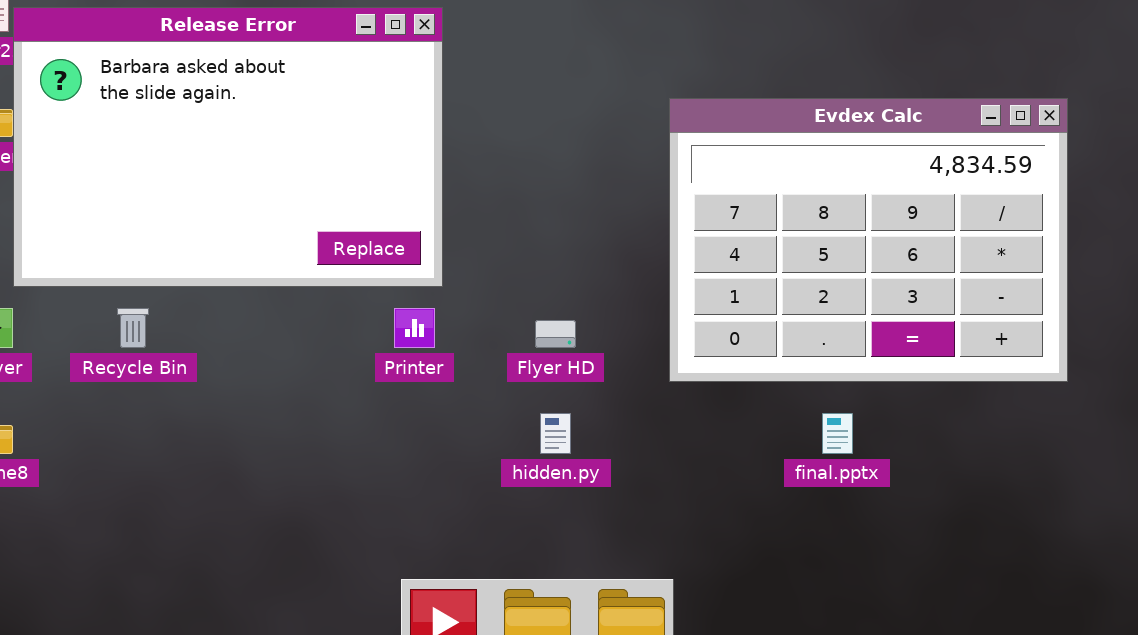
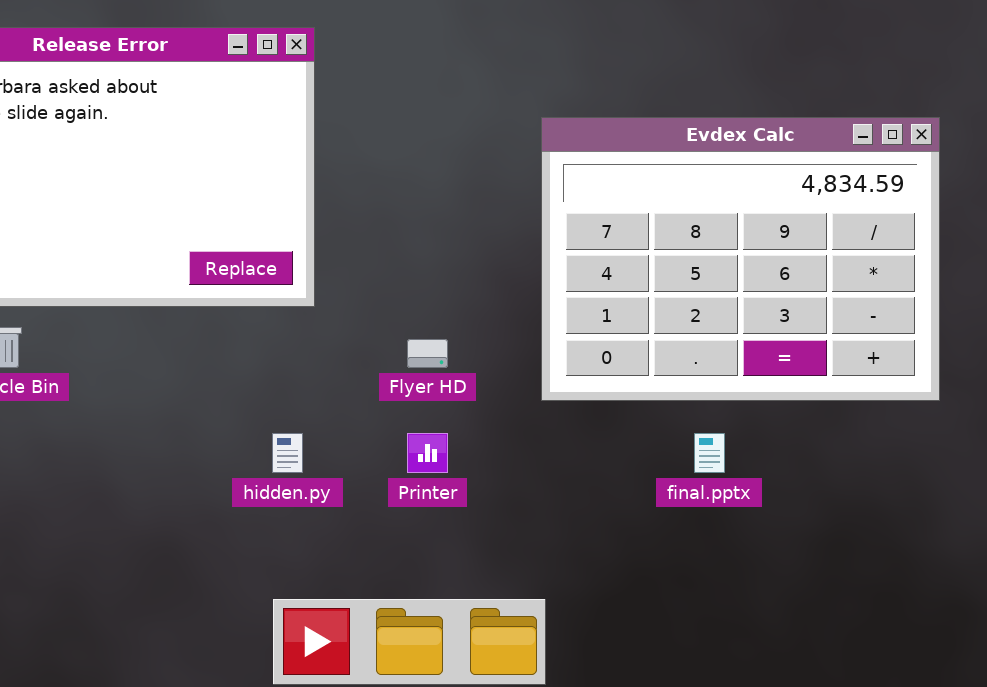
Printer: [394,308,435,348] -> [407,433,448,473], moved
hidden.py: [540,413,571,454] -> [272,433,303,473], moved

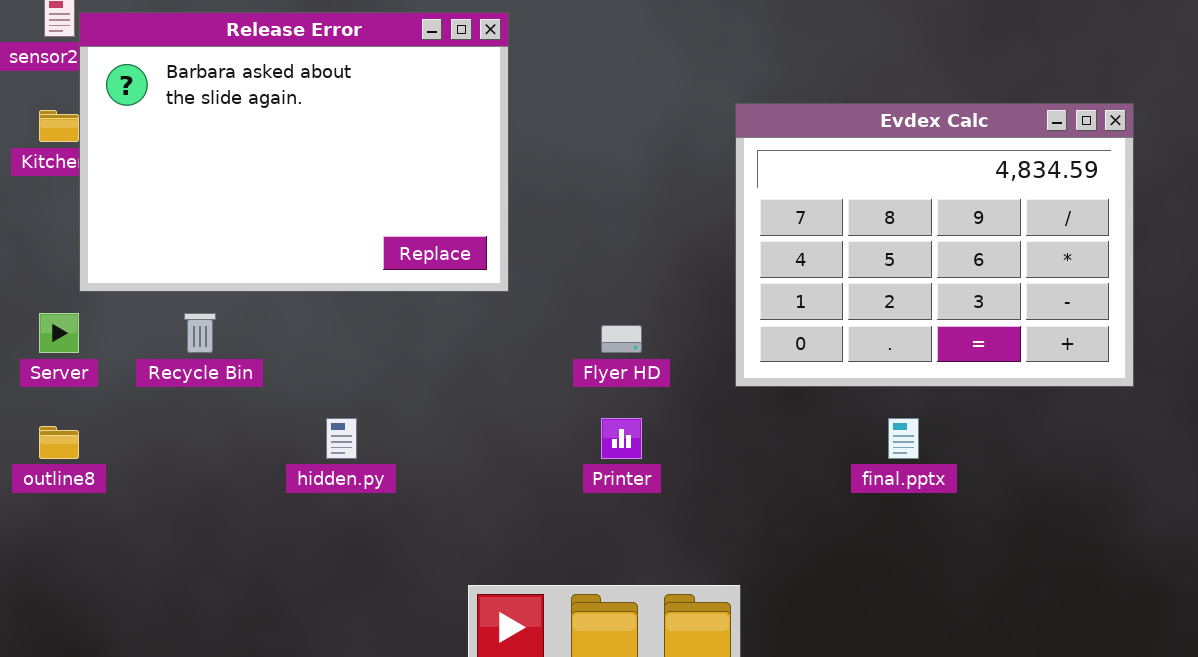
hidden.py: [272,433,303,473] -> [326,418,357,459], moved

